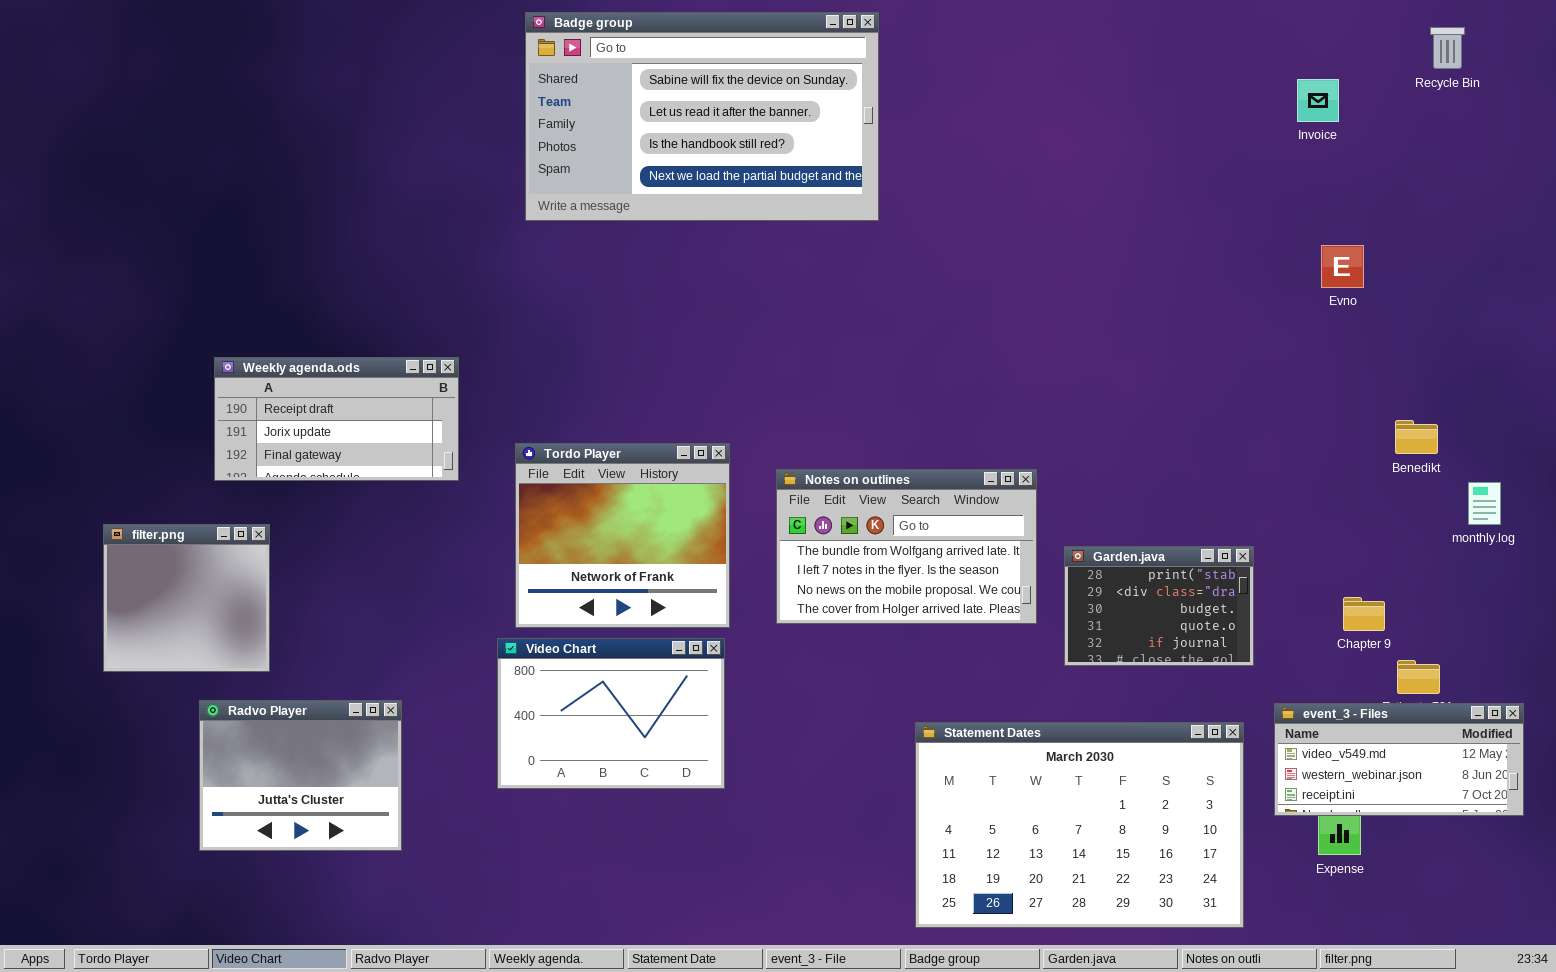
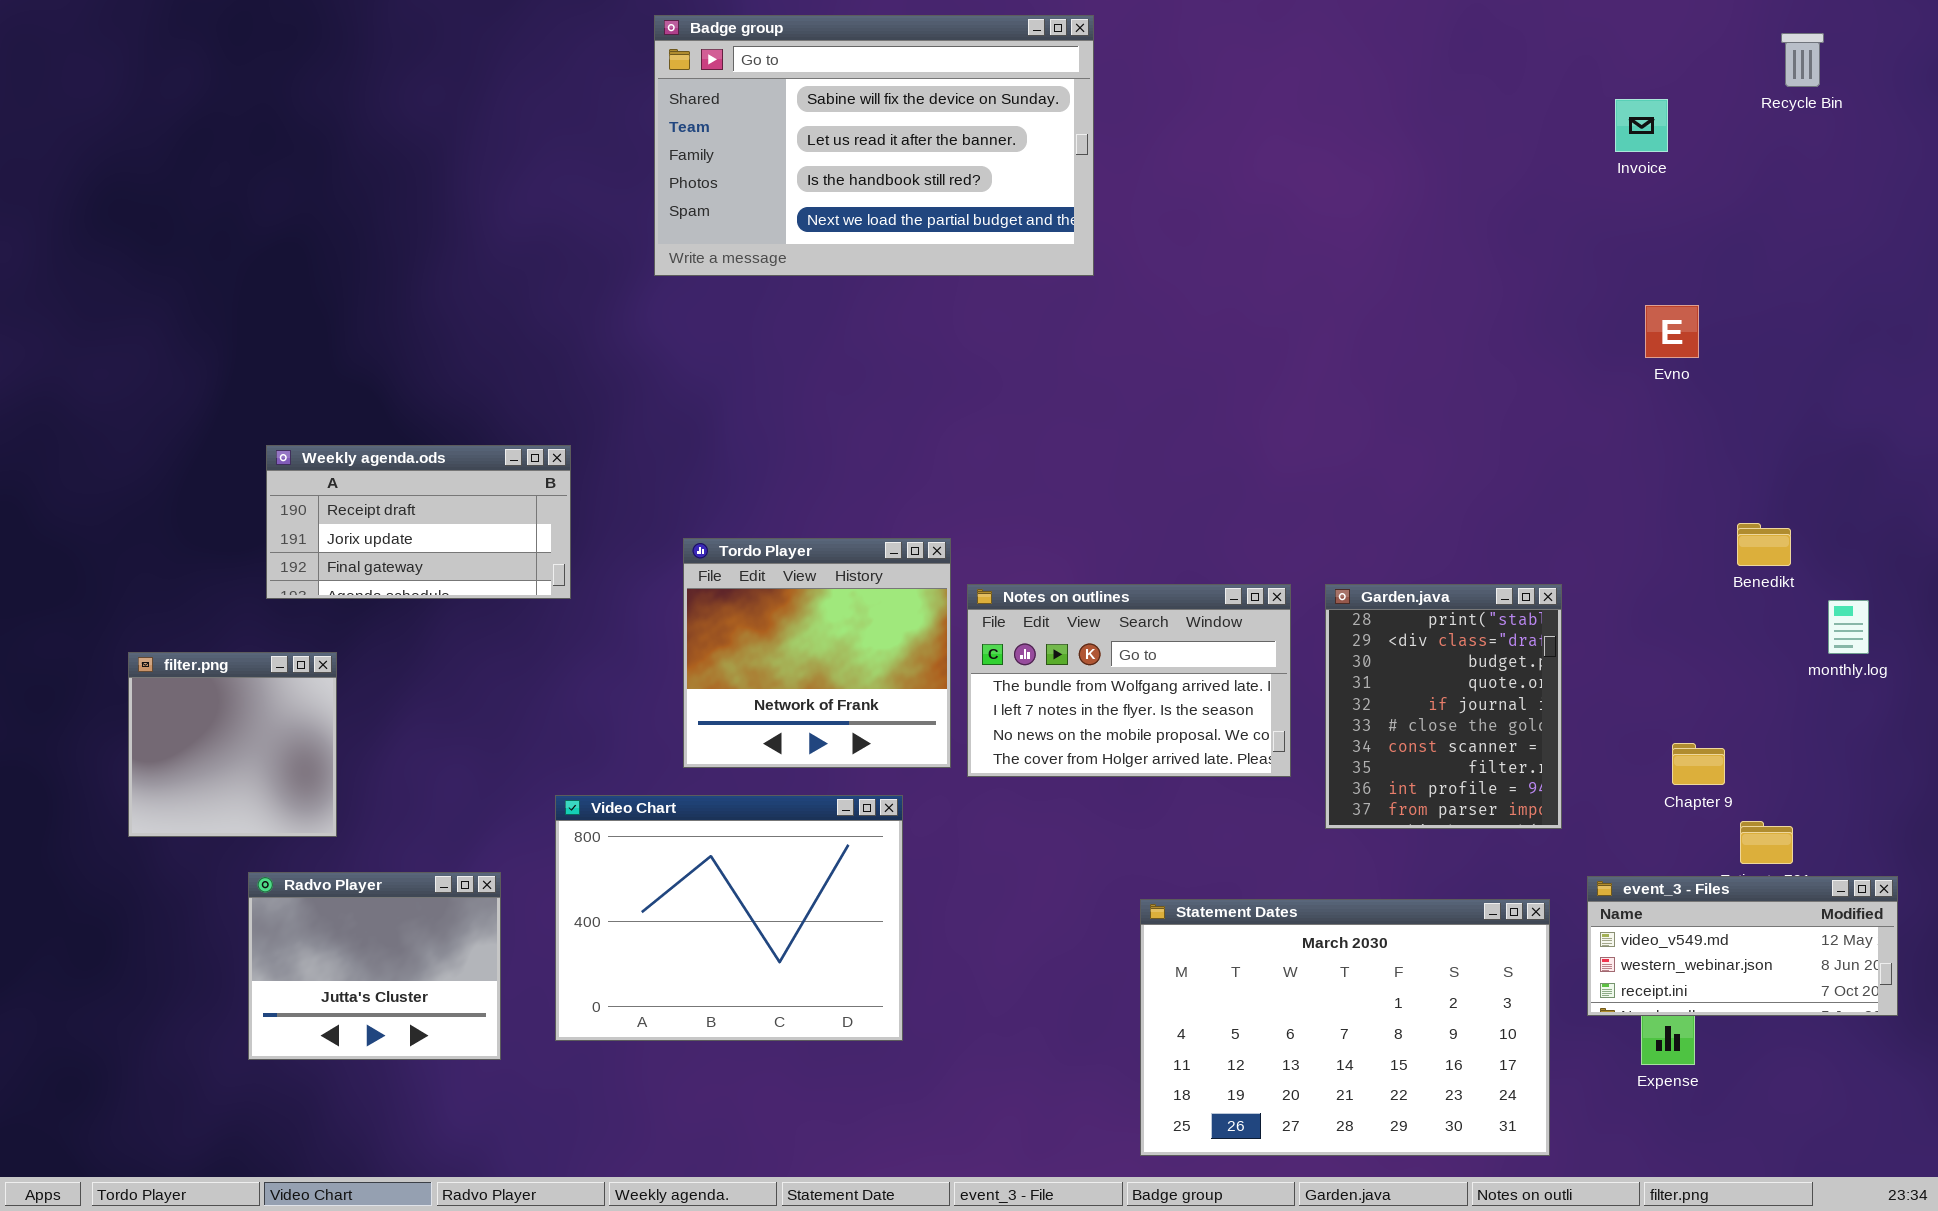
Tordo Player: [515,443,730,628] -> [683,538,951,768], moved
Garden.java: [1064,546,1254,666] -> [1325,584,1562,829], resized
Video Chart: [497,638,725,789] -> [555,795,903,1041], resized

